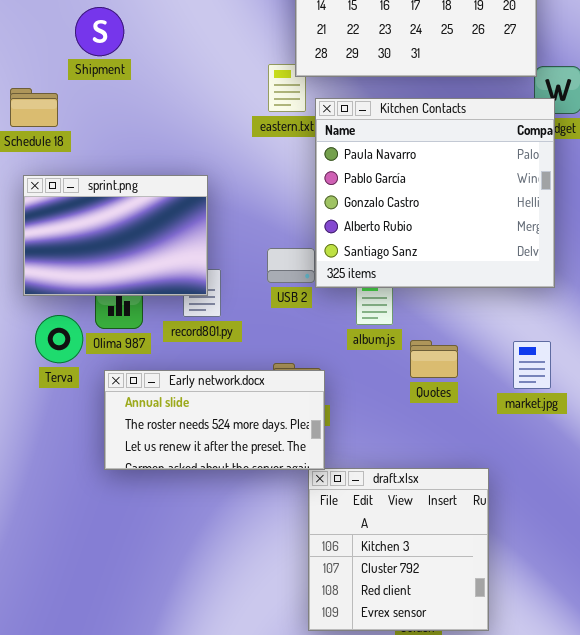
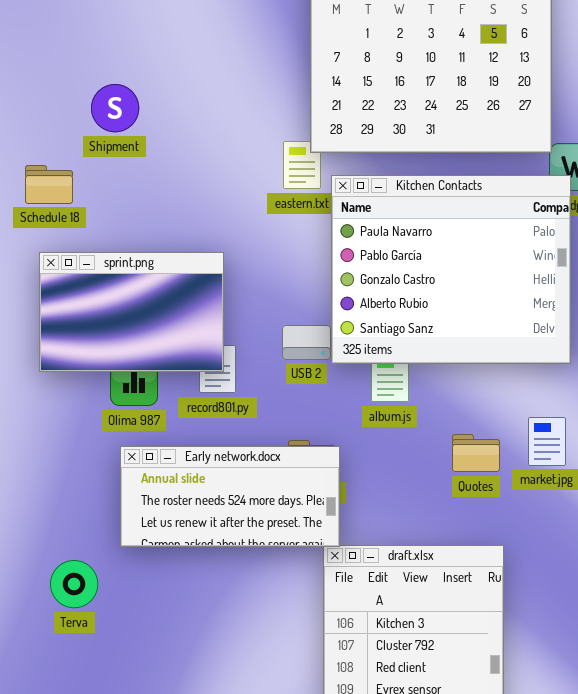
Terva: [35,315,83,363] -> [50,560,98,608], moved
Quotes: [410,340,458,378] -> [452,434,500,472], moved

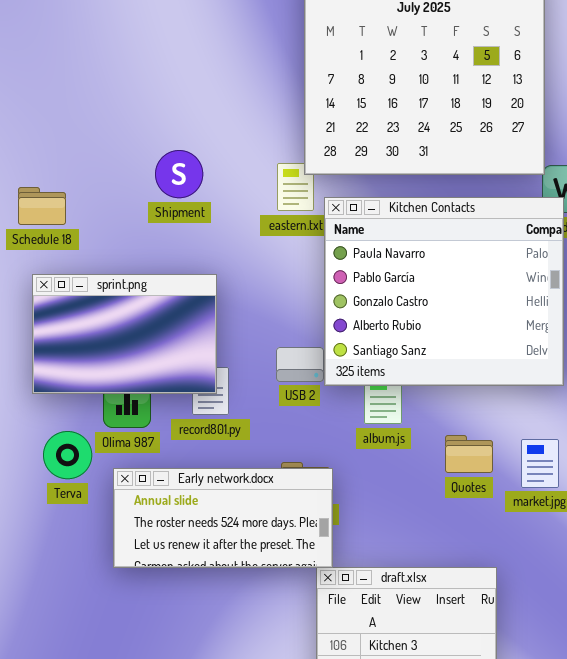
Shipment: [91,84,139,132] -> [155,150,203,198], moved
Quotes: [452,434,500,472] -> [445,435,493,473], moved
Terva: [50,560,98,608] -> [43,431,92,479], moved

